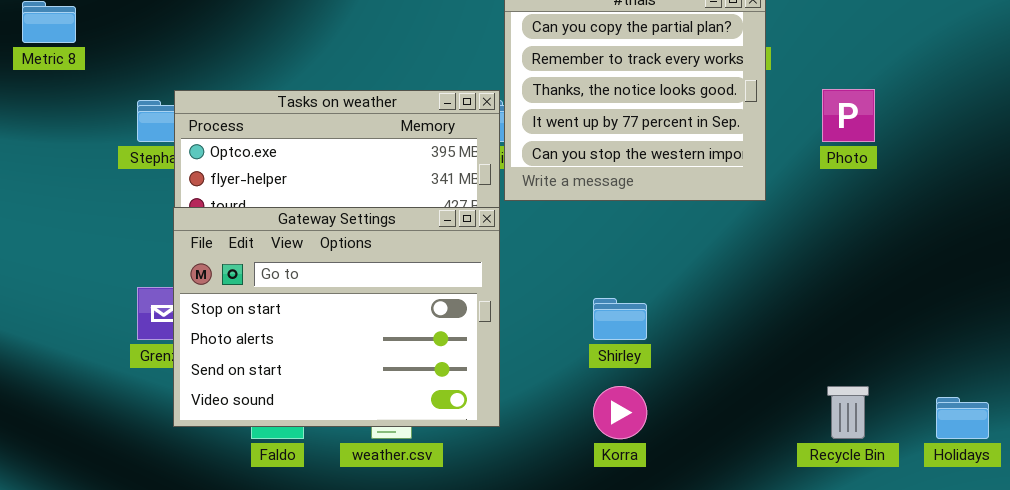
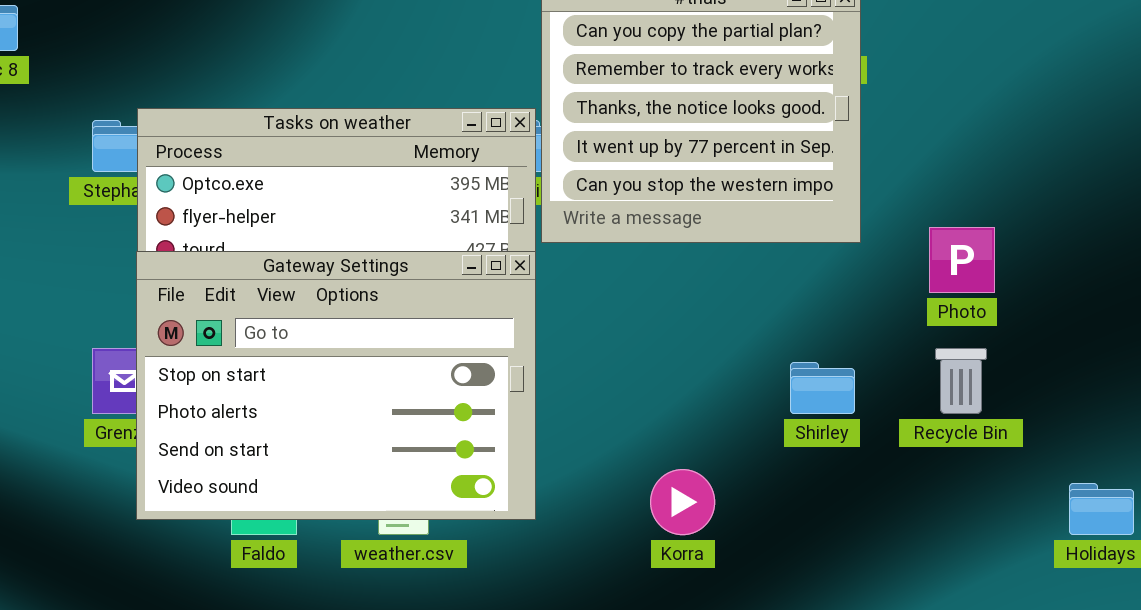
Photo: [822,89,875,142] -> [929,227,995,293], moved
Shirley: [593,298,647,340] -> [790,362,855,414], moved
Recycle Bin: [827,386,869,439] -> [935,348,987,414], moved

